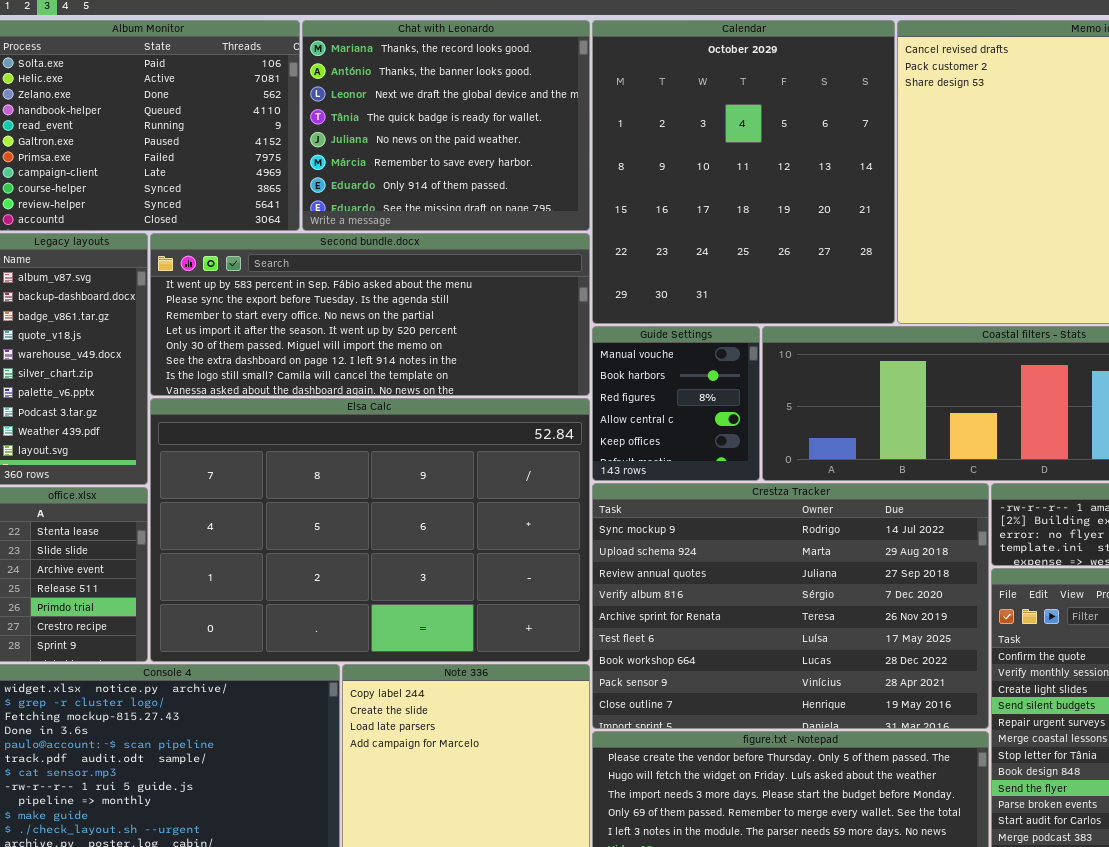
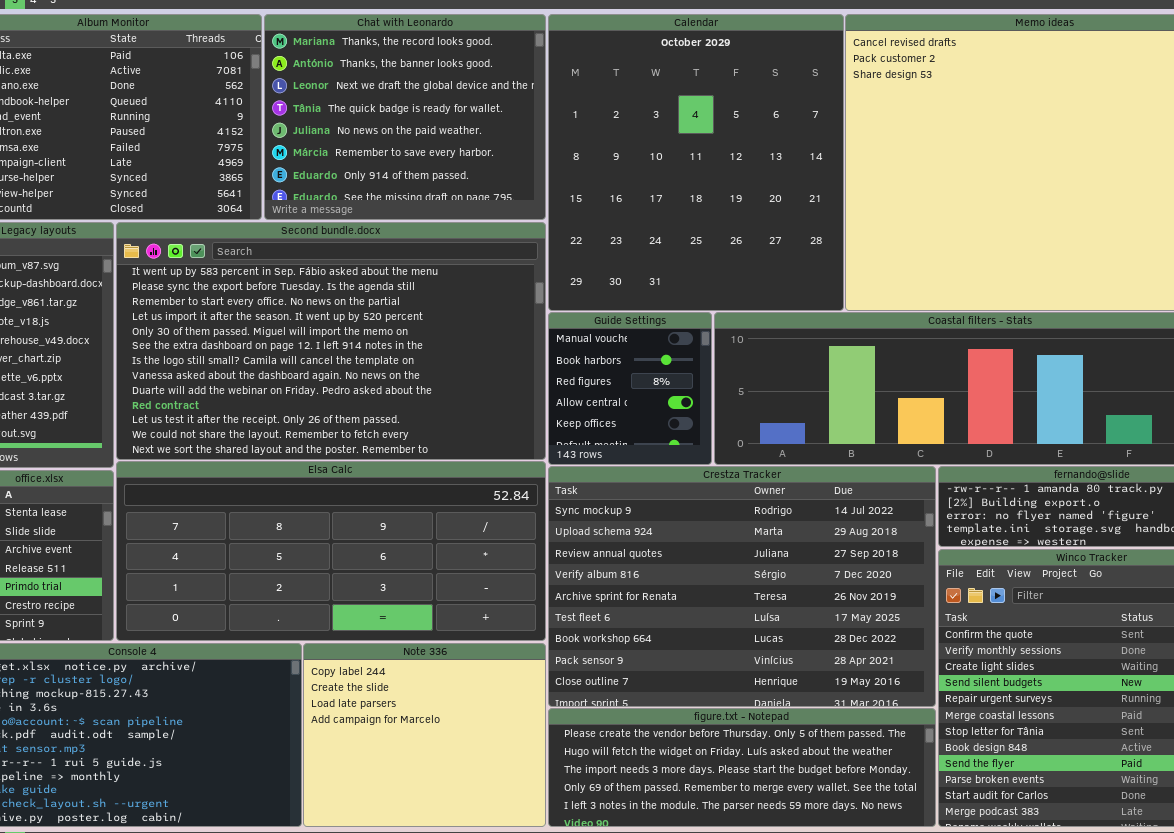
Second bundle.docx: [150,233,590,396] -> [116,222,546,460], resized
Elsa Calc: [150,398,590,662] -> [116,461,546,641], resized

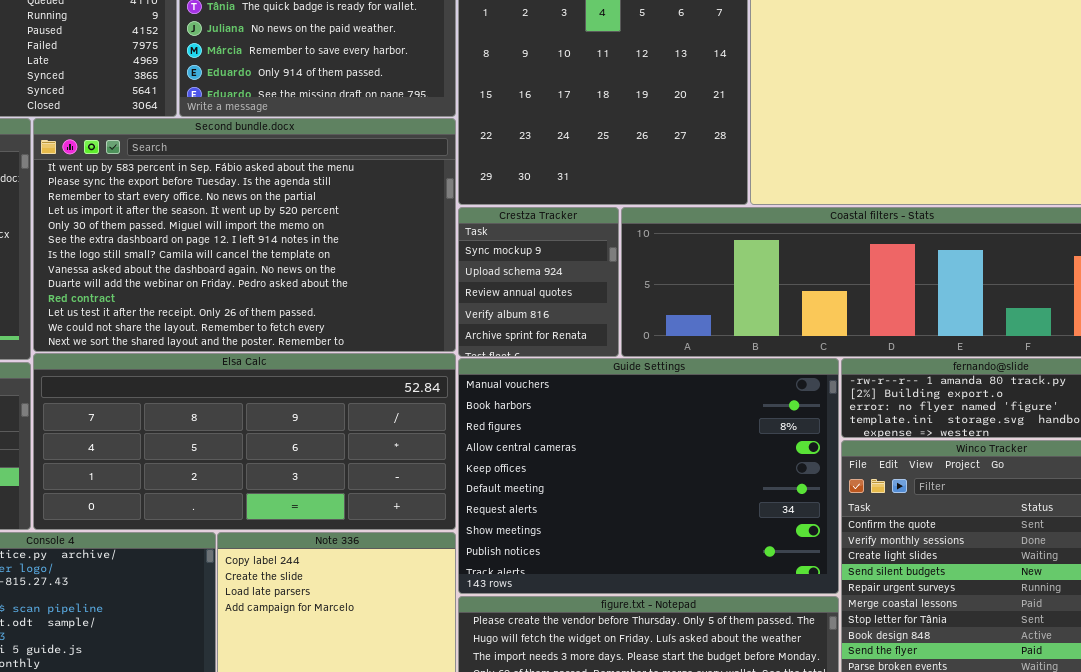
Guide Settings: [548,312,712,465] -> [458,358,839,594], moved, resized
Crestza Tracker: [548,466,936,707] -> [458,207,619,357], moved, resized

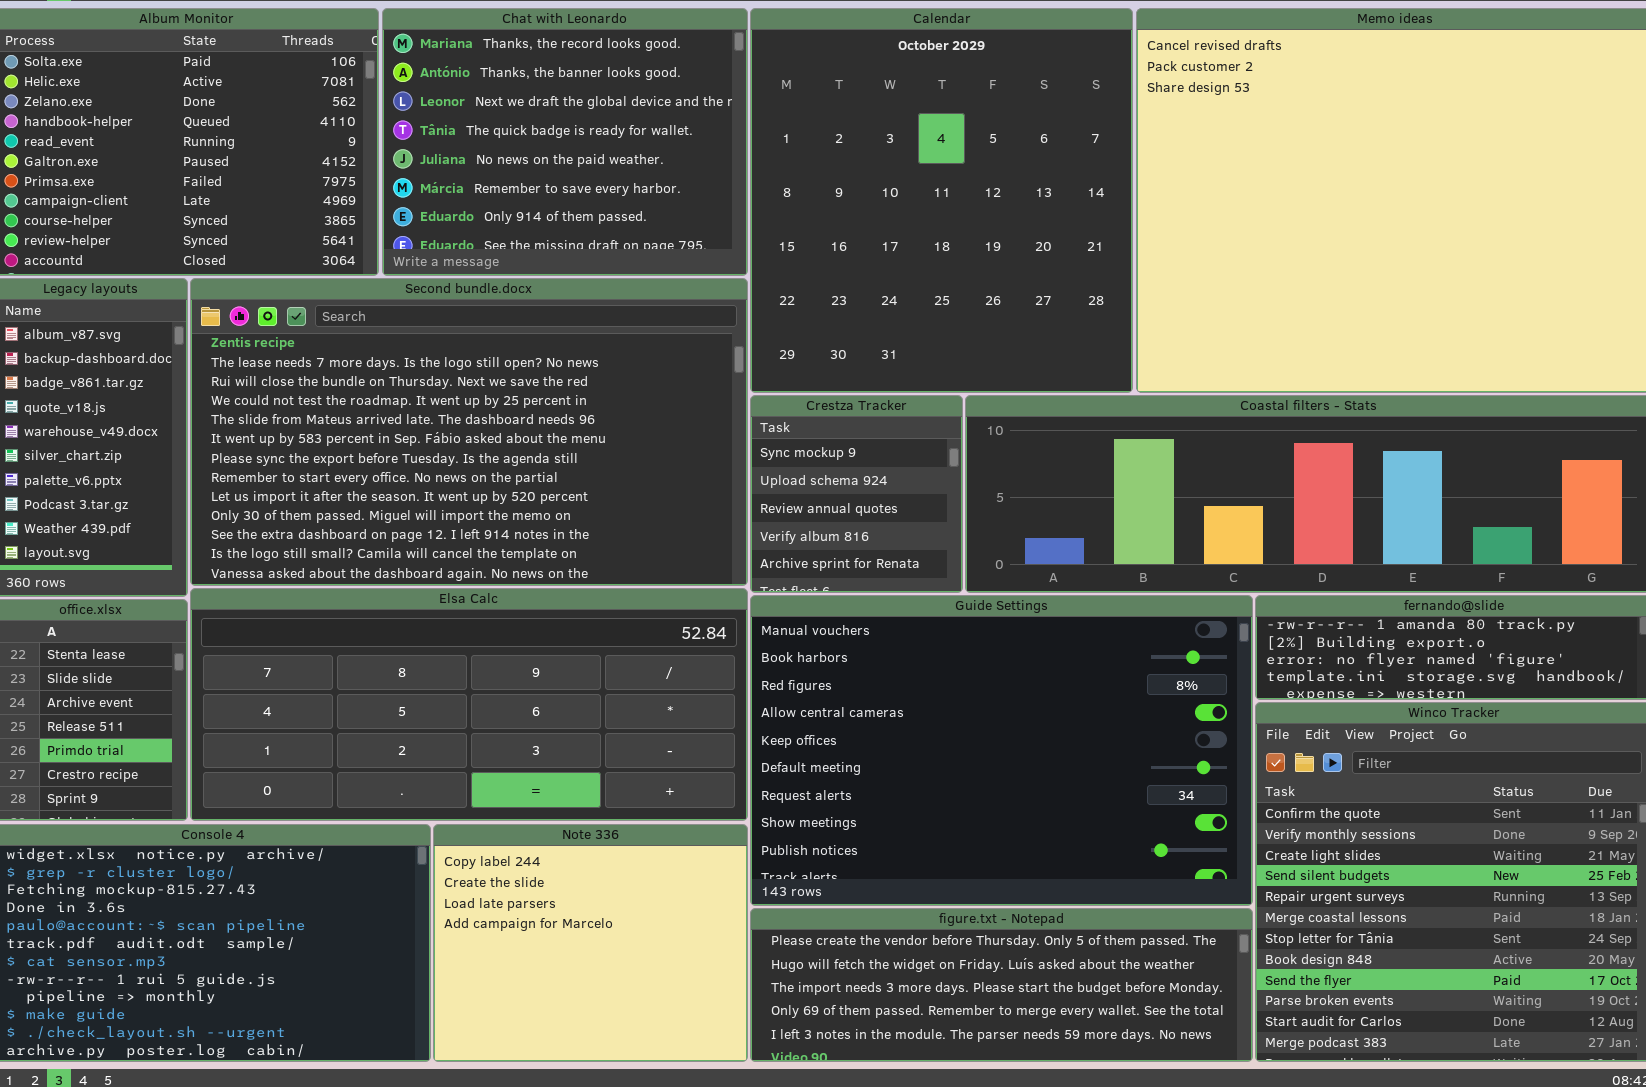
Second bundle.docx: [33,118,456,352] -> [190,278,748,586], scrolled up 5 rows

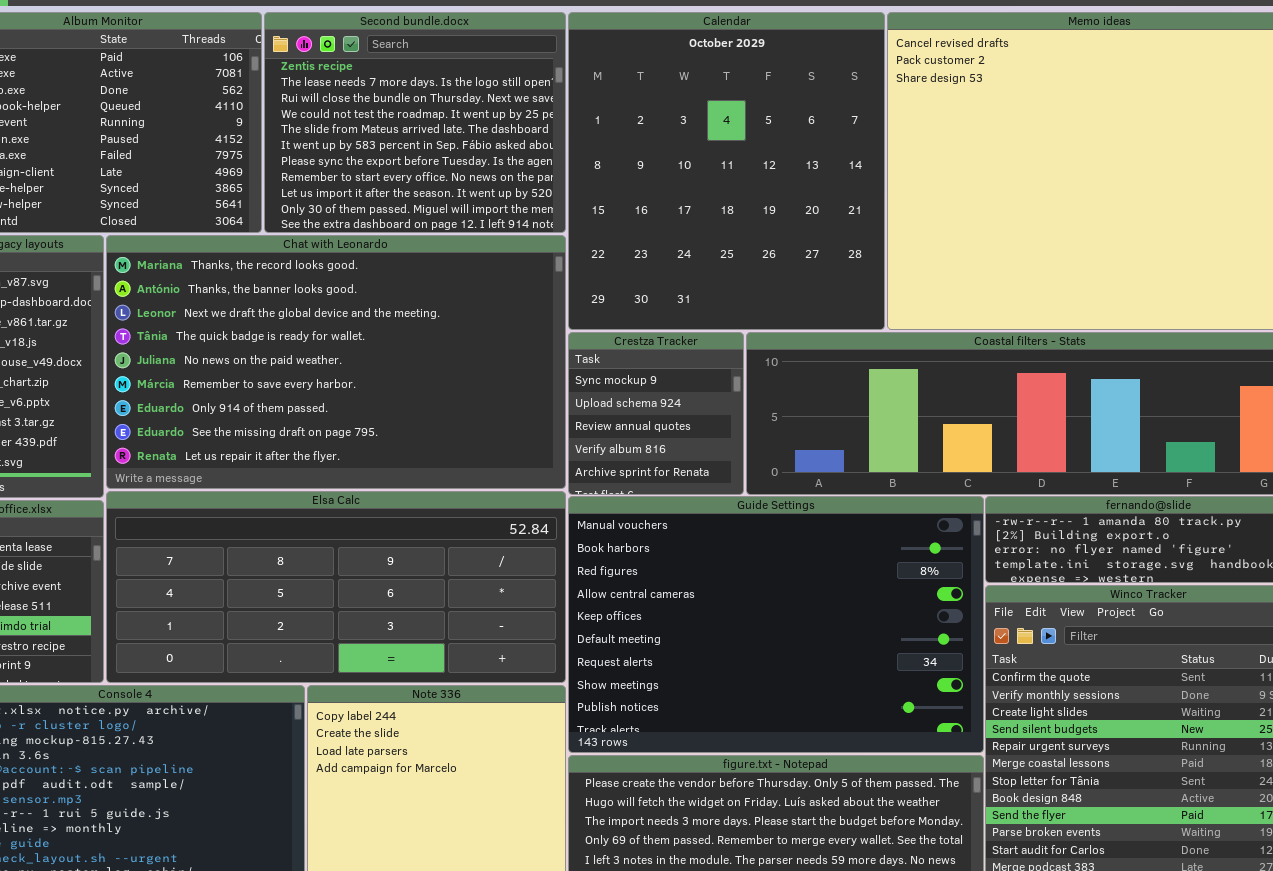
Chat with Leonardo: [382,8,748,276] -> [106,235,566,489], moved, resized
Second bundle.docx: [190,278,748,586] -> [264,12,566,233], moved, resized

